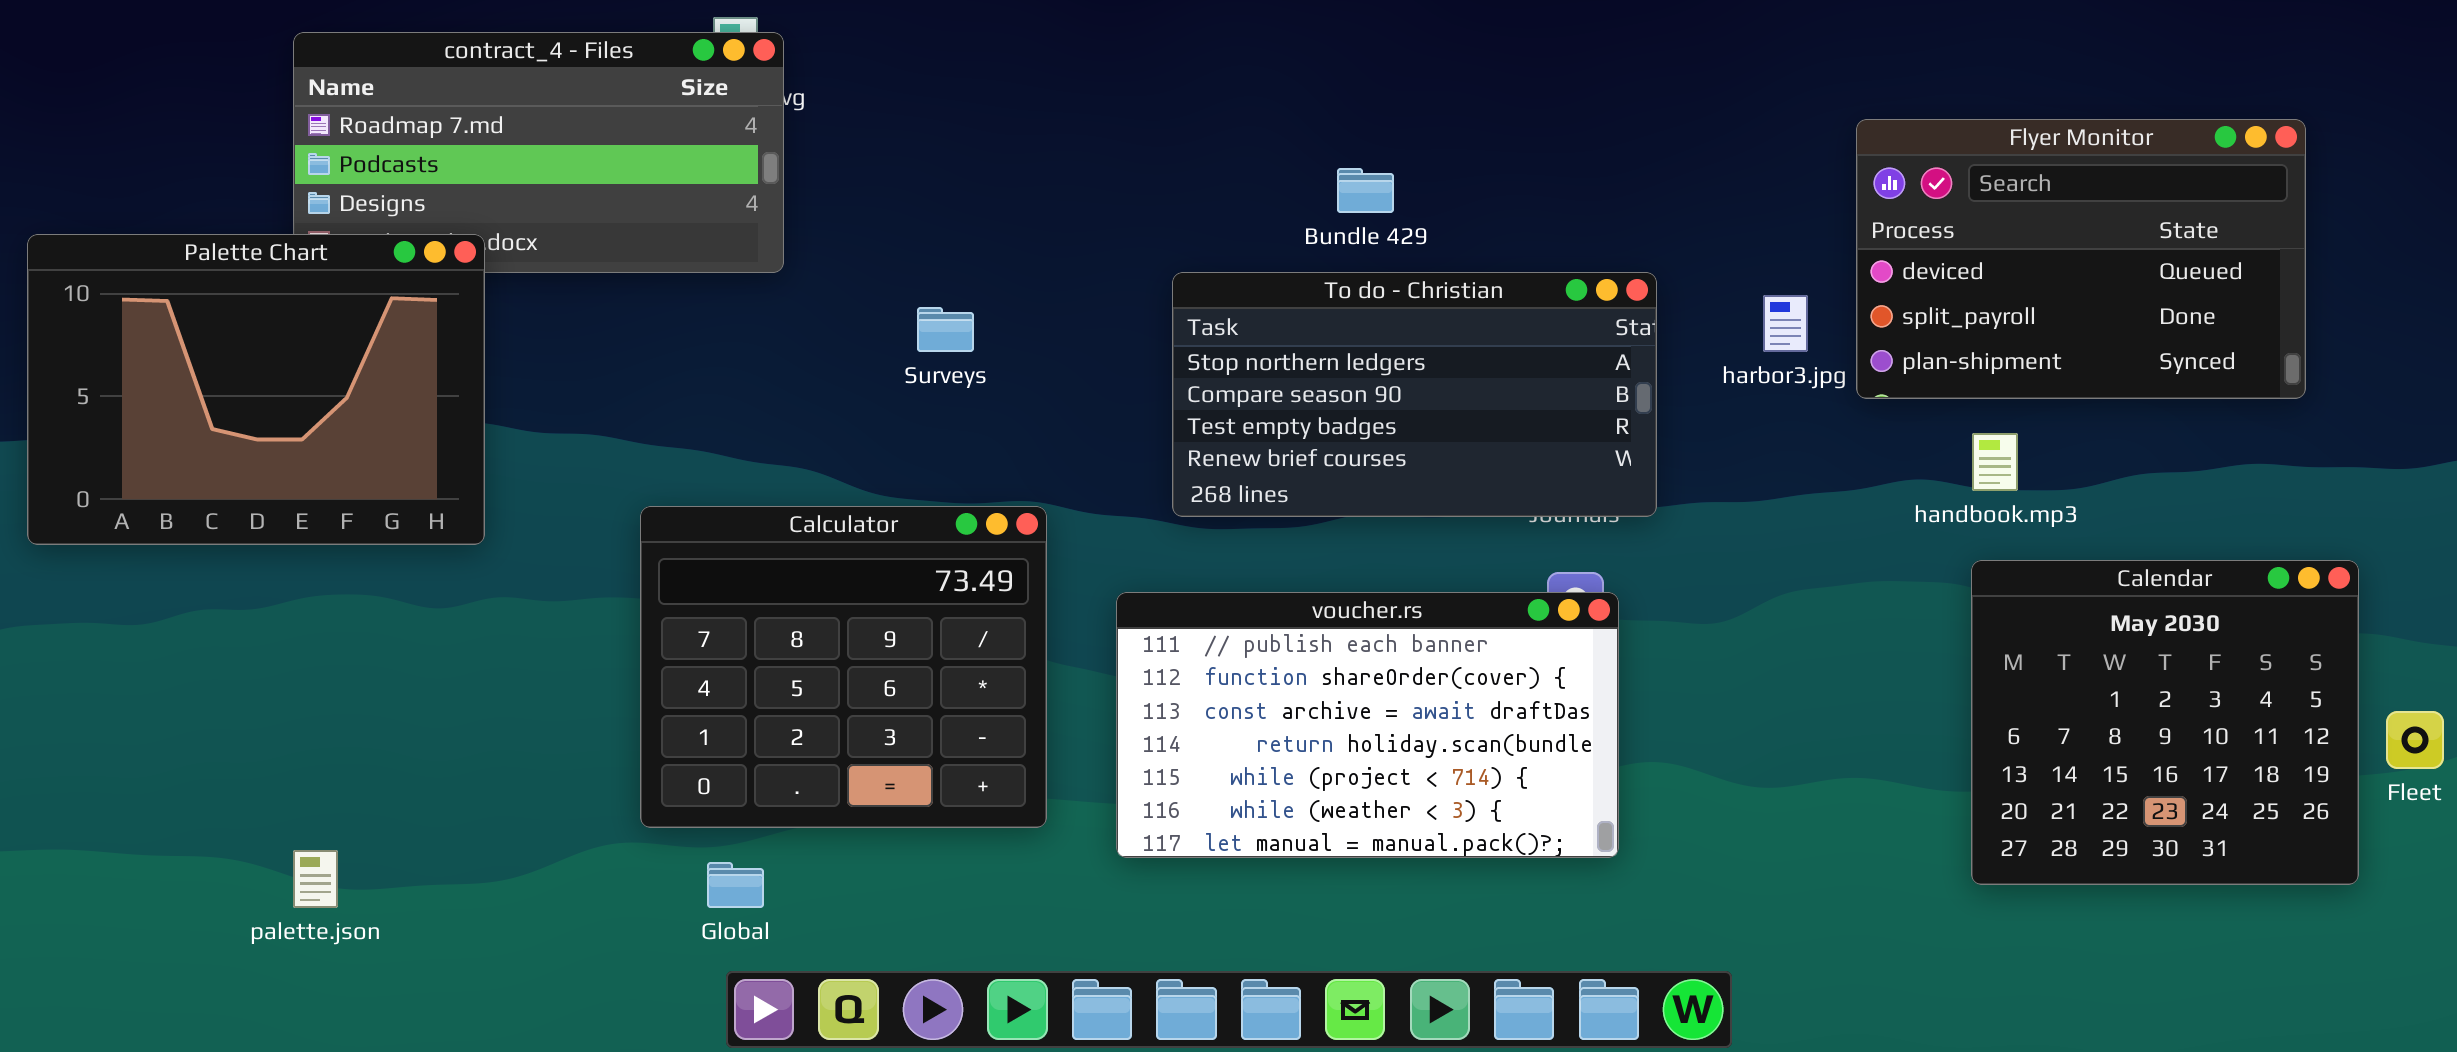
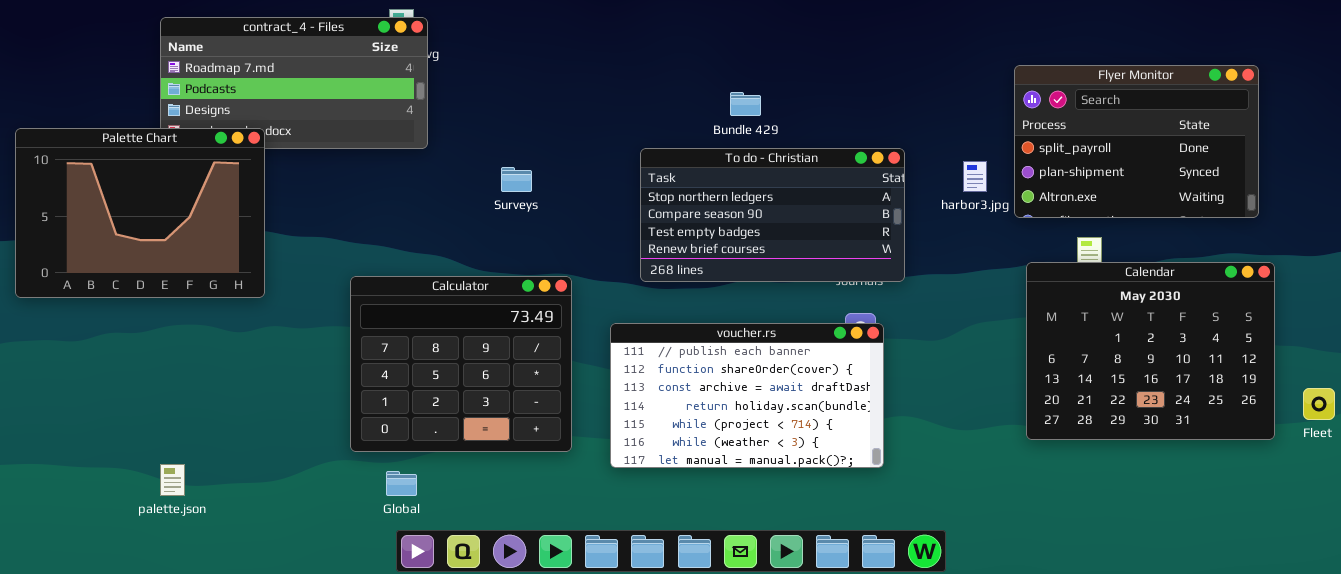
Flyer Monitor: [1856,119,2306,399] -> [1014,65,1259,218], scrolled down 1 row
Calendar: [1971,560,2359,885] -> [1026,262,1275,440], moved, resized

